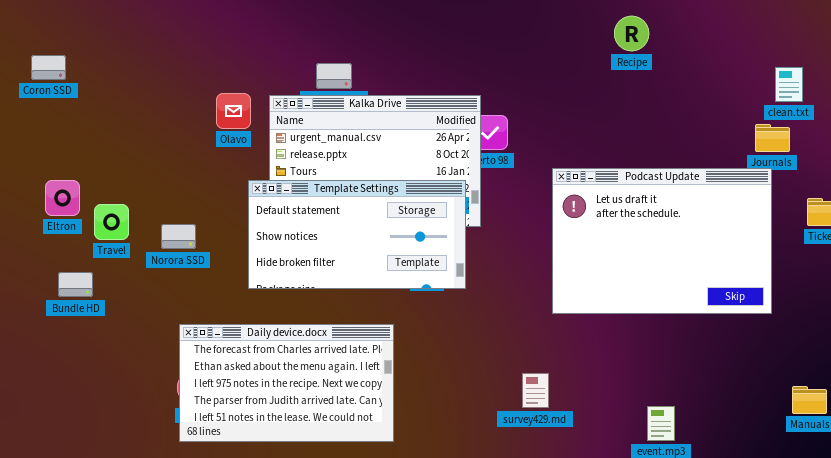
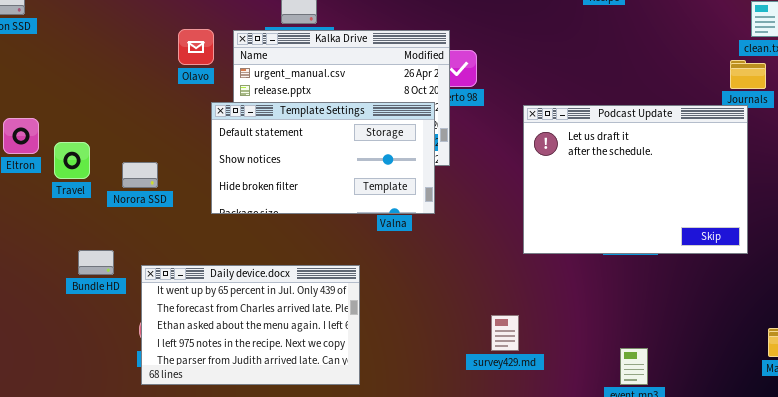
Template Settings: [248,180,466,289] -> [211,102,435,214], moved
Bundle HD: [58,272,93,297] -> [78,250,114,275], moved
Daily device.docx: [179,324,394,442] -> [141,265,360,385], scrolled up 1 row

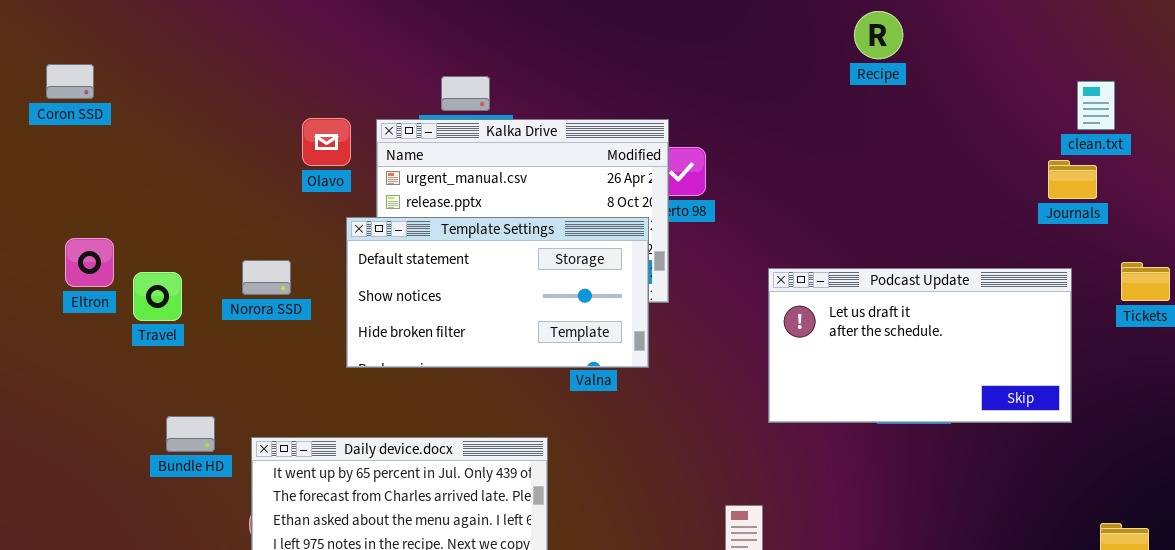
Podcast Update: [523,105,748,254] -> [768,268,1072,423], resized
Norora SSD: [122,162,158,188] -> [242,260,291,295], moved

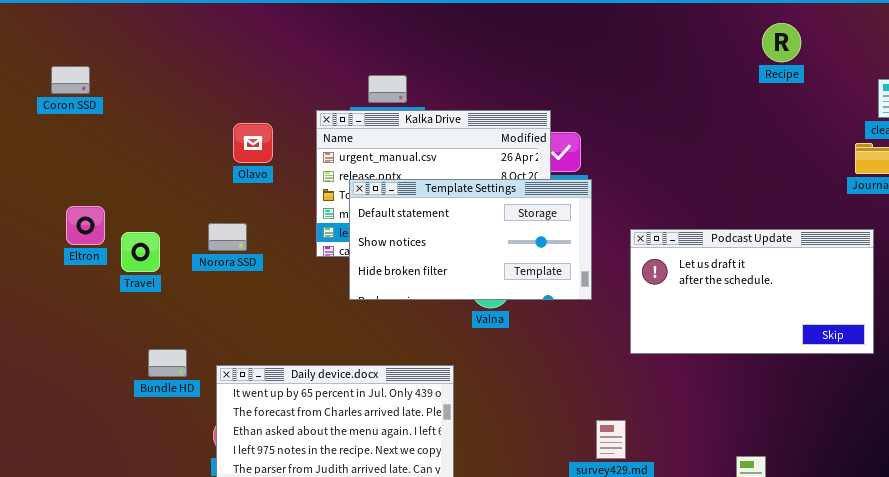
Recipe: [854,11,903,59] -> [762,23,801,62], moved
Olavo: [302,118,351,166] -> [233,123,273,163], moved
Template Settings: [346,217,649,368] -> [349,179,592,300], moved

